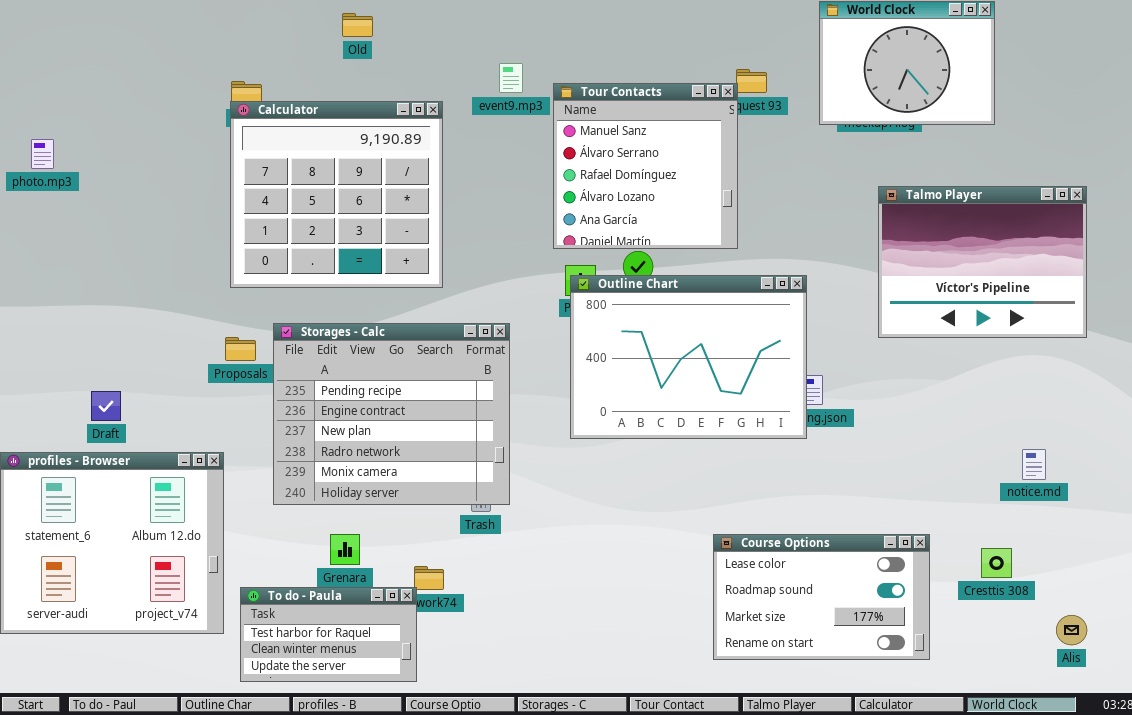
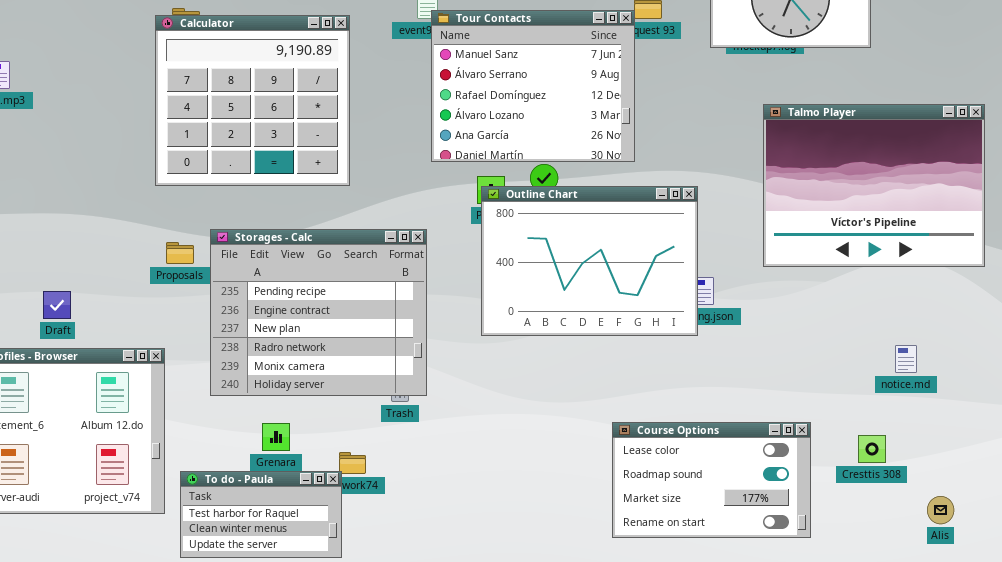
Tour Contacts: [553,83,738,249] -> [431,10,635,162], resized
Calculator: [230,101,443,288] -> [155,15,350,186], moved
Talmo Player: [878,186,1087,338] -> [763,104,985,267], resized

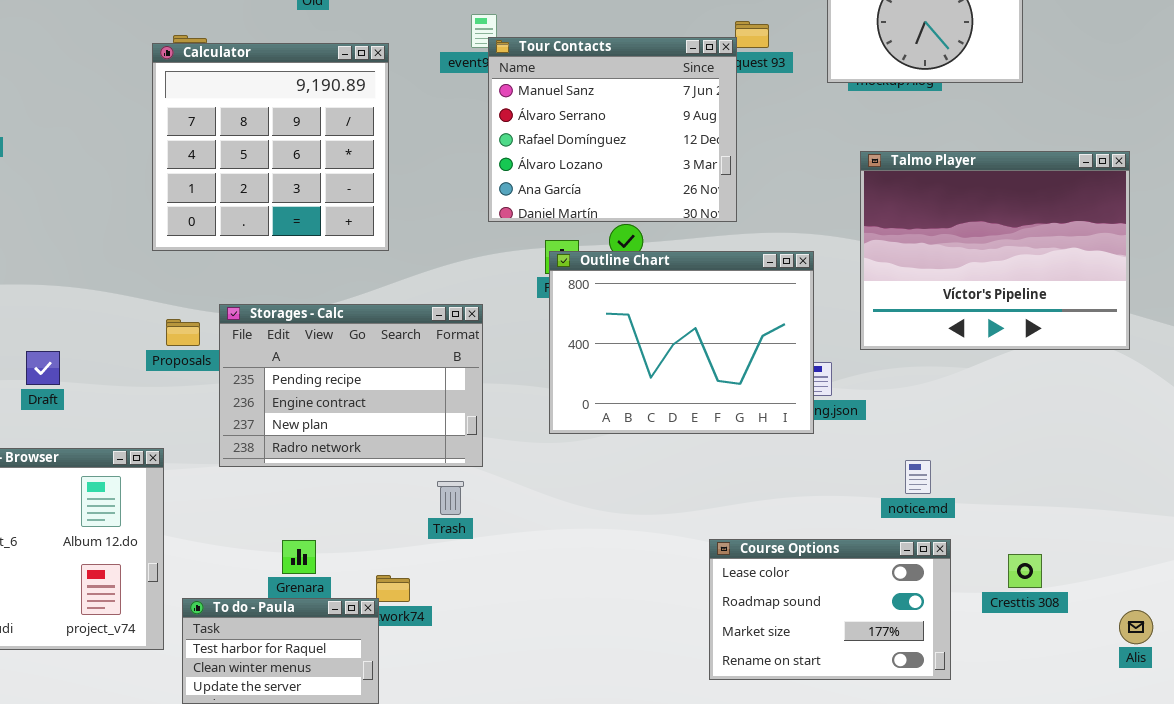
Talmo Player: [763,104,985,267] -> [860,151,1130,350], moved
Storages - Calc: [210,229,427,396] -> [219,304,483,467], resized
Draft: [43,291,71,319] -> [26,351,60,385], moved
notice.md: [895,345,917,373] -> [905,460,931,494], moved
Alis: [927,496,954,524] -> [1119,610,1153,644], moved

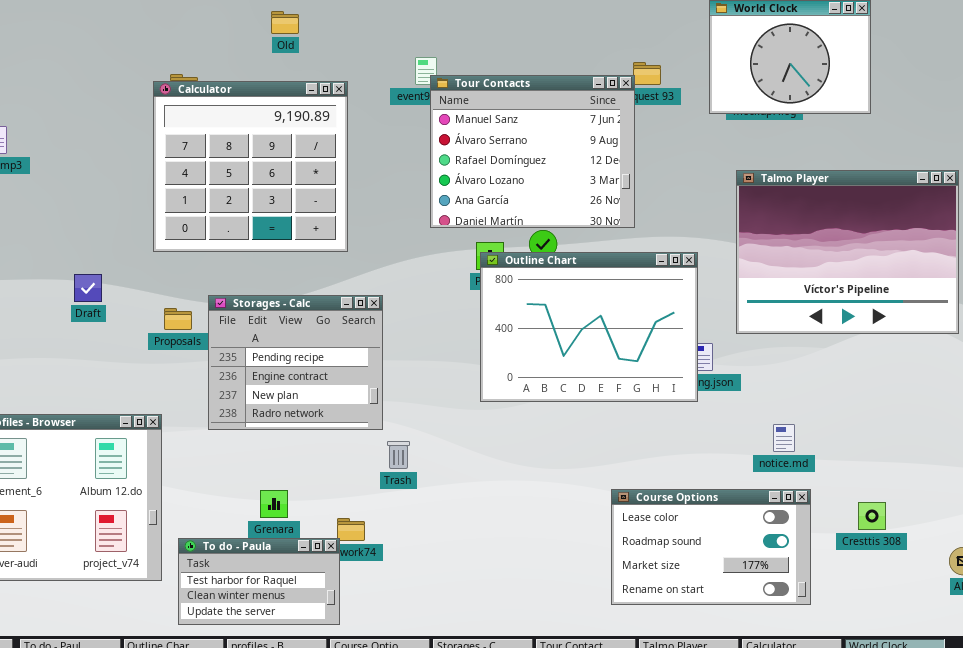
Storages - Calc: [219,304,483,467] -> [208,295,383,430], resized
Draft: [26,351,60,385] -> [74,274,102,302], moved

